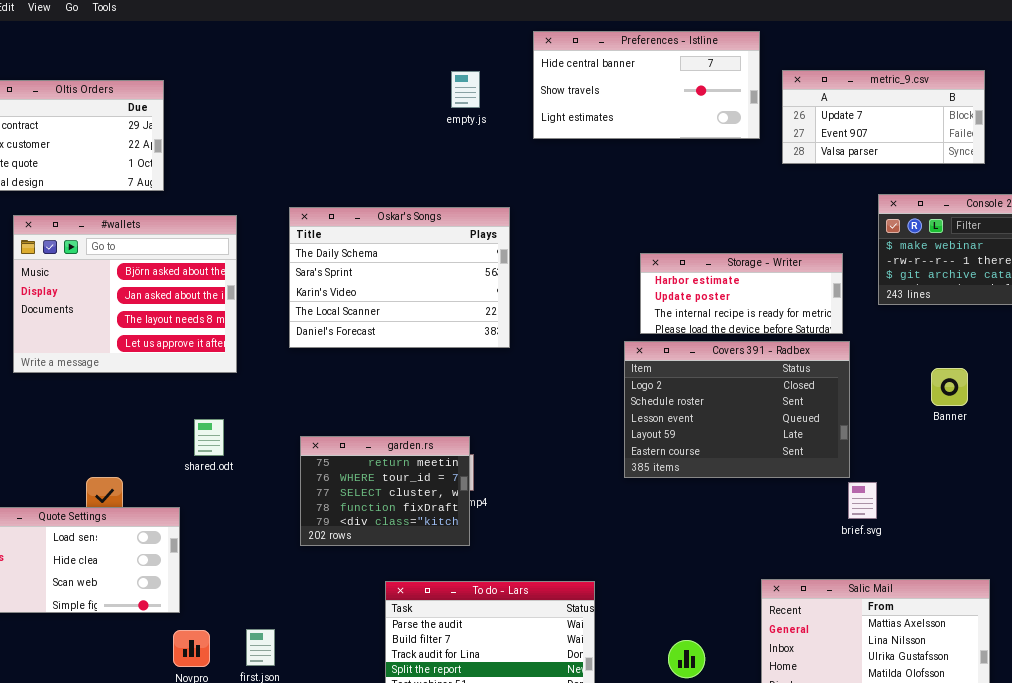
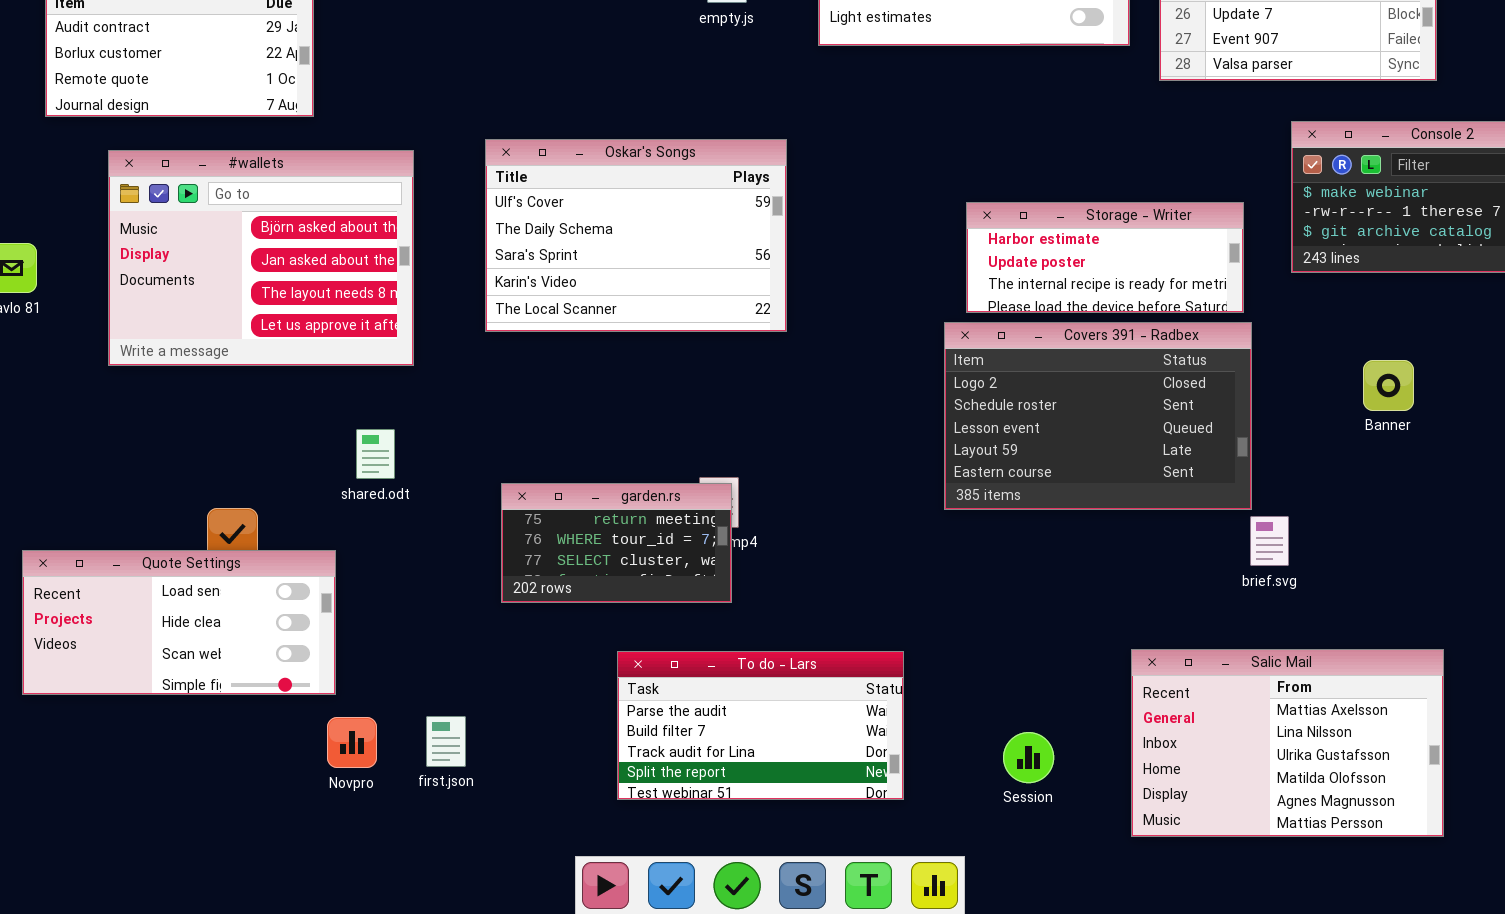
Oskar's Songs: [289,207,510,348] -> [485,139,787,332], scrolled up 1 row
garden.rs: [300,436,470,546] -> [501,483,732,603], resized

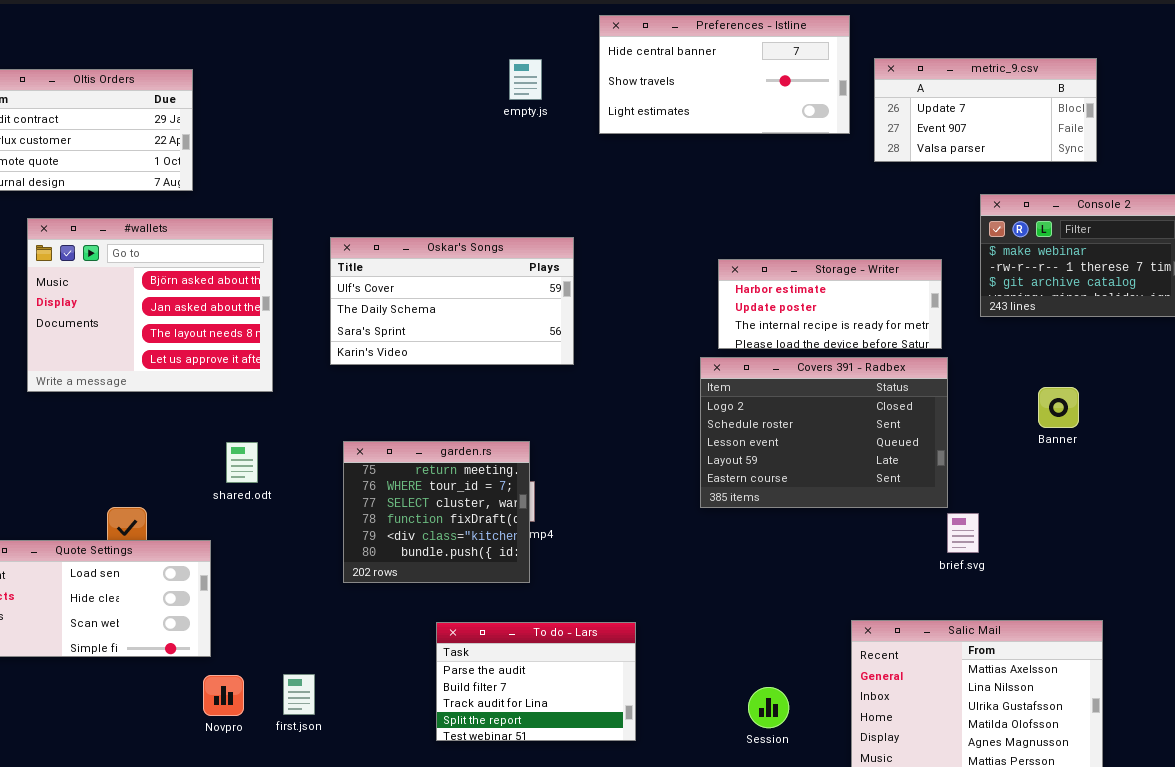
Oskar's Songs: [485,139,787,332] -> [330,237,574,365], resized
garden.rs: [501,483,732,603] -> [343,441,530,583], resized
To do - Lars: [617,651,904,800] -> [436,622,636,741], resized

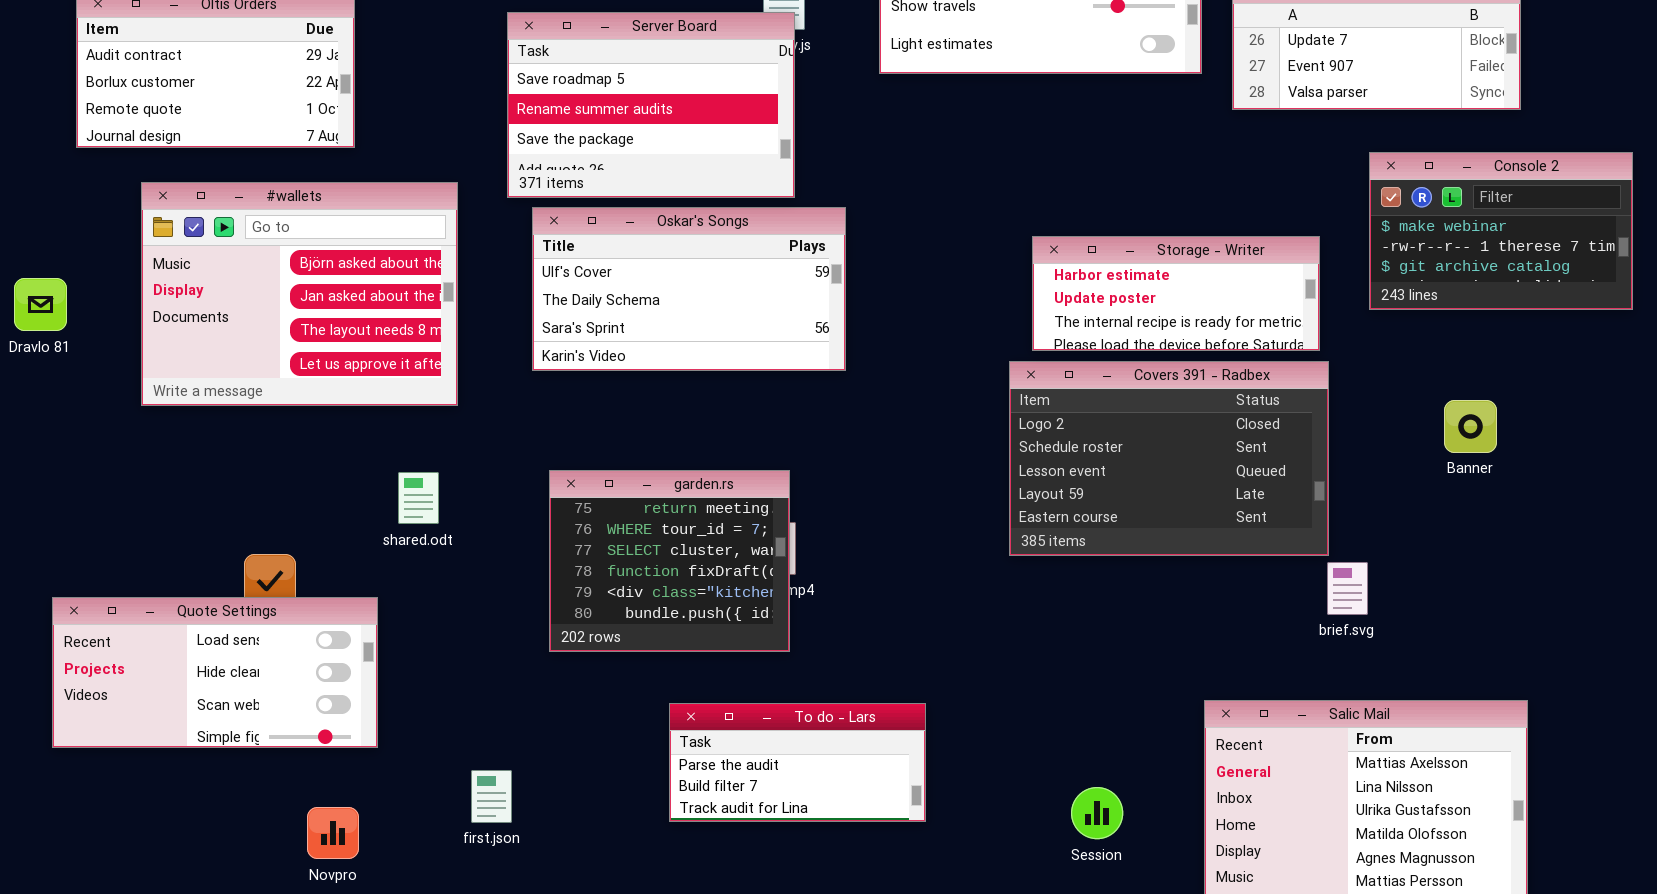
Server Board: none -> [507,12,795,198], opened
To do - Lars: [436,622,636,741] -> [669,703,926,822], resized
Novpro: [203,675,244,716] -> [307,807,359,859], moved

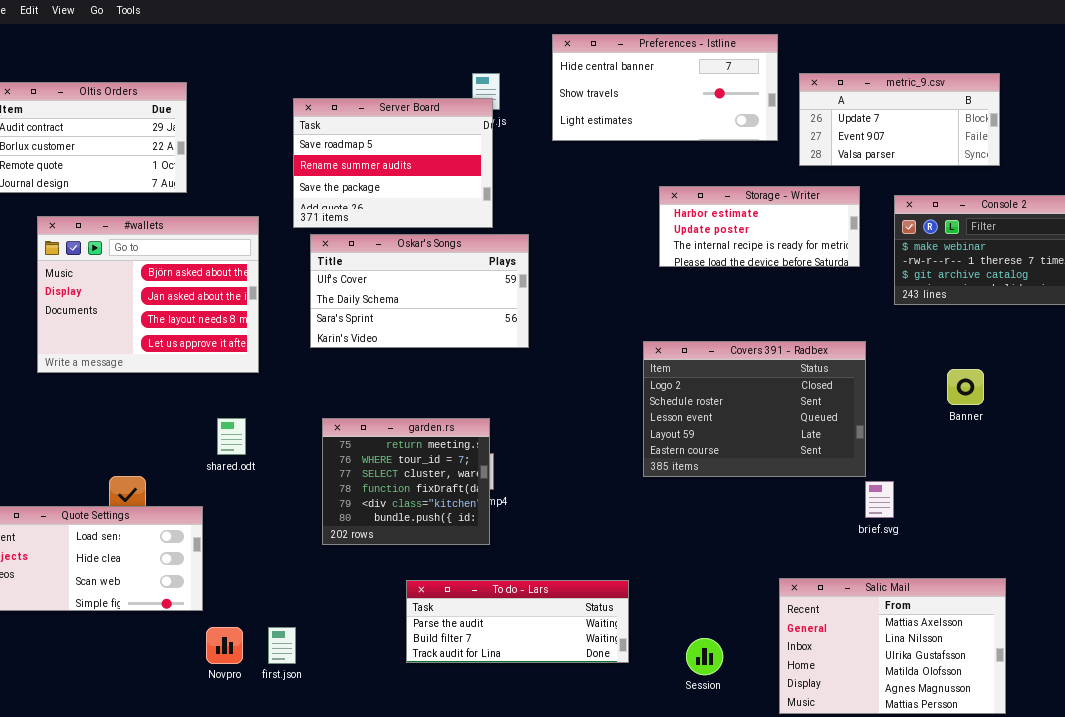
Storage - Writer: [1032,236,1320,351] -> [659,186,860,267], moved
To do - Lars: [669,703,926,822] -> [406,580,629,663], resized
Novpro: [307,807,359,859] -> [206,627,243,664], moved

